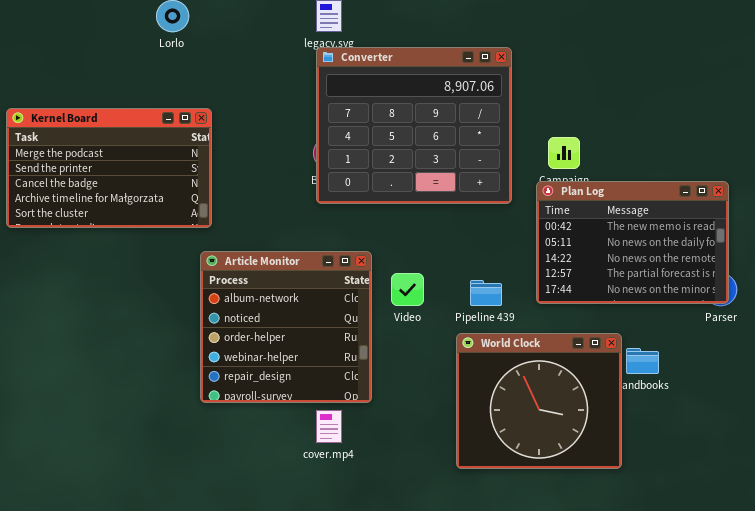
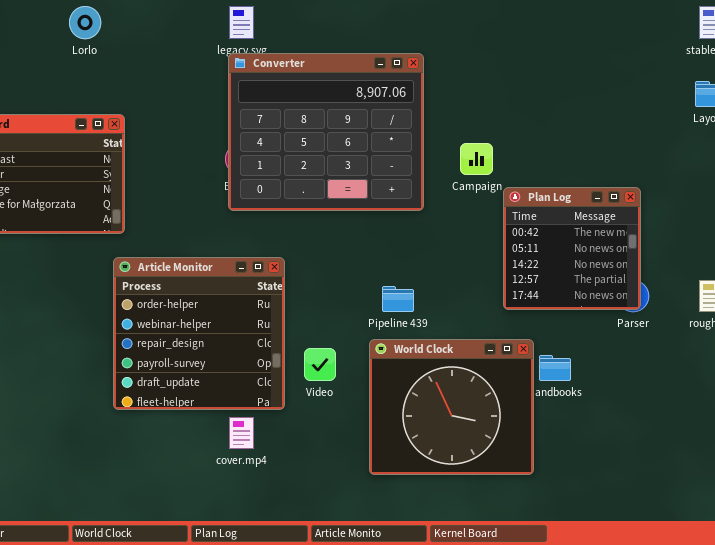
Plan Log: [536,181,729,304] -> [503,187,641,310], resized
Article Monitor: [200,251,372,403] -> [113,257,285,410], scrolled down 2 rows
Video: [391,273,424,306] -> [304,348,336,381], moved

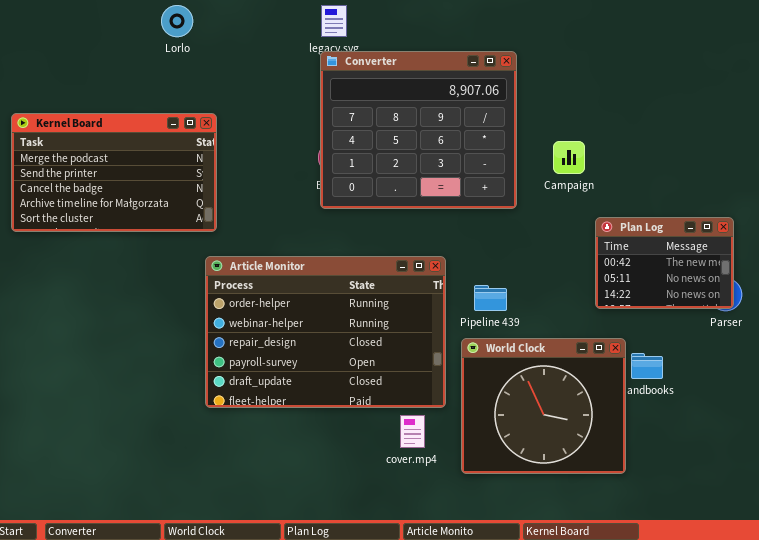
Plan Log: [503,187,641,310] -> [595,217,734,309], resized
Article Monitor: [113,257,285,410] -> [205,256,446,408], resized
cover.mp4: [229,417,254,449] -> [400,415,425,448], moved

